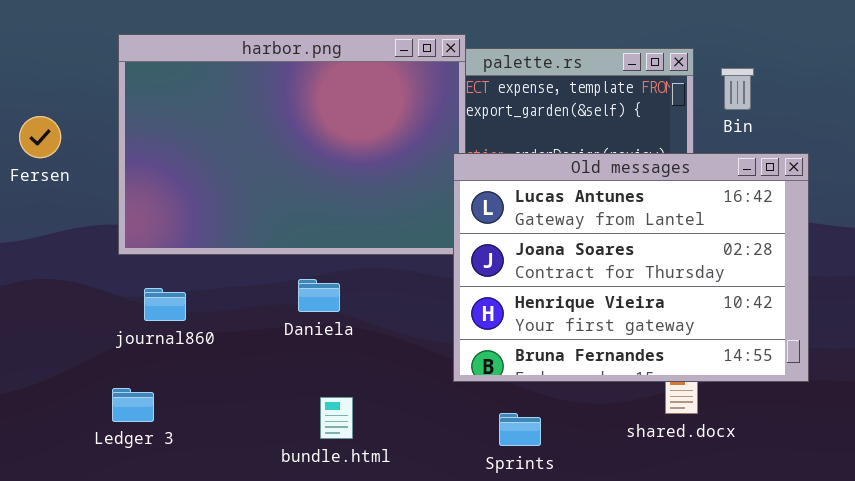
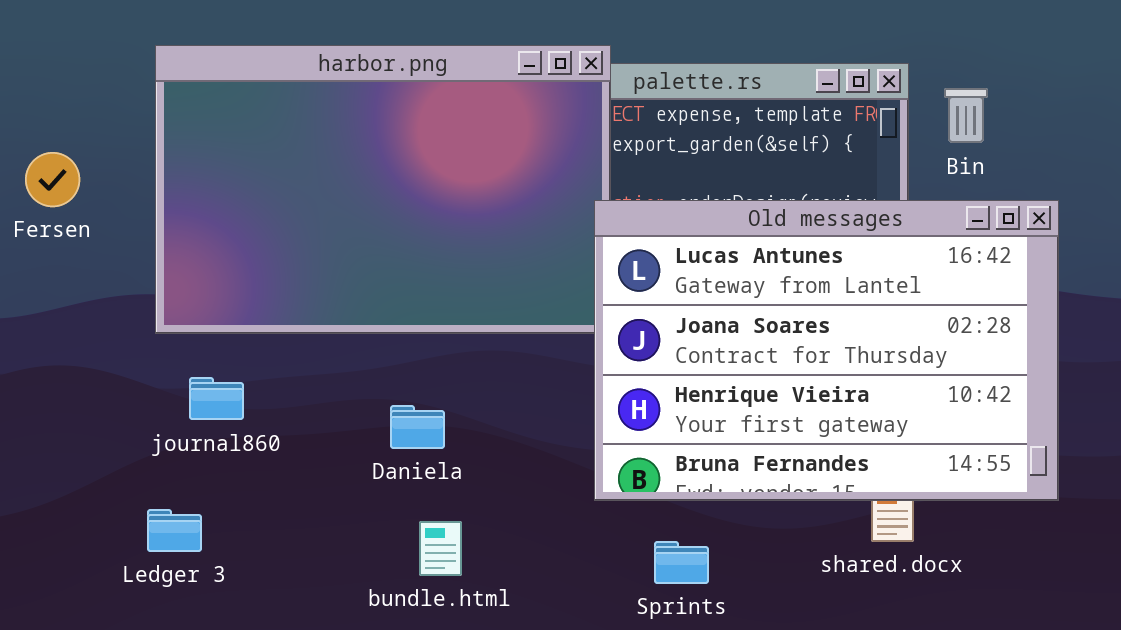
Daniela: [298,279,340,312] -> [390,405,445,449], moved

